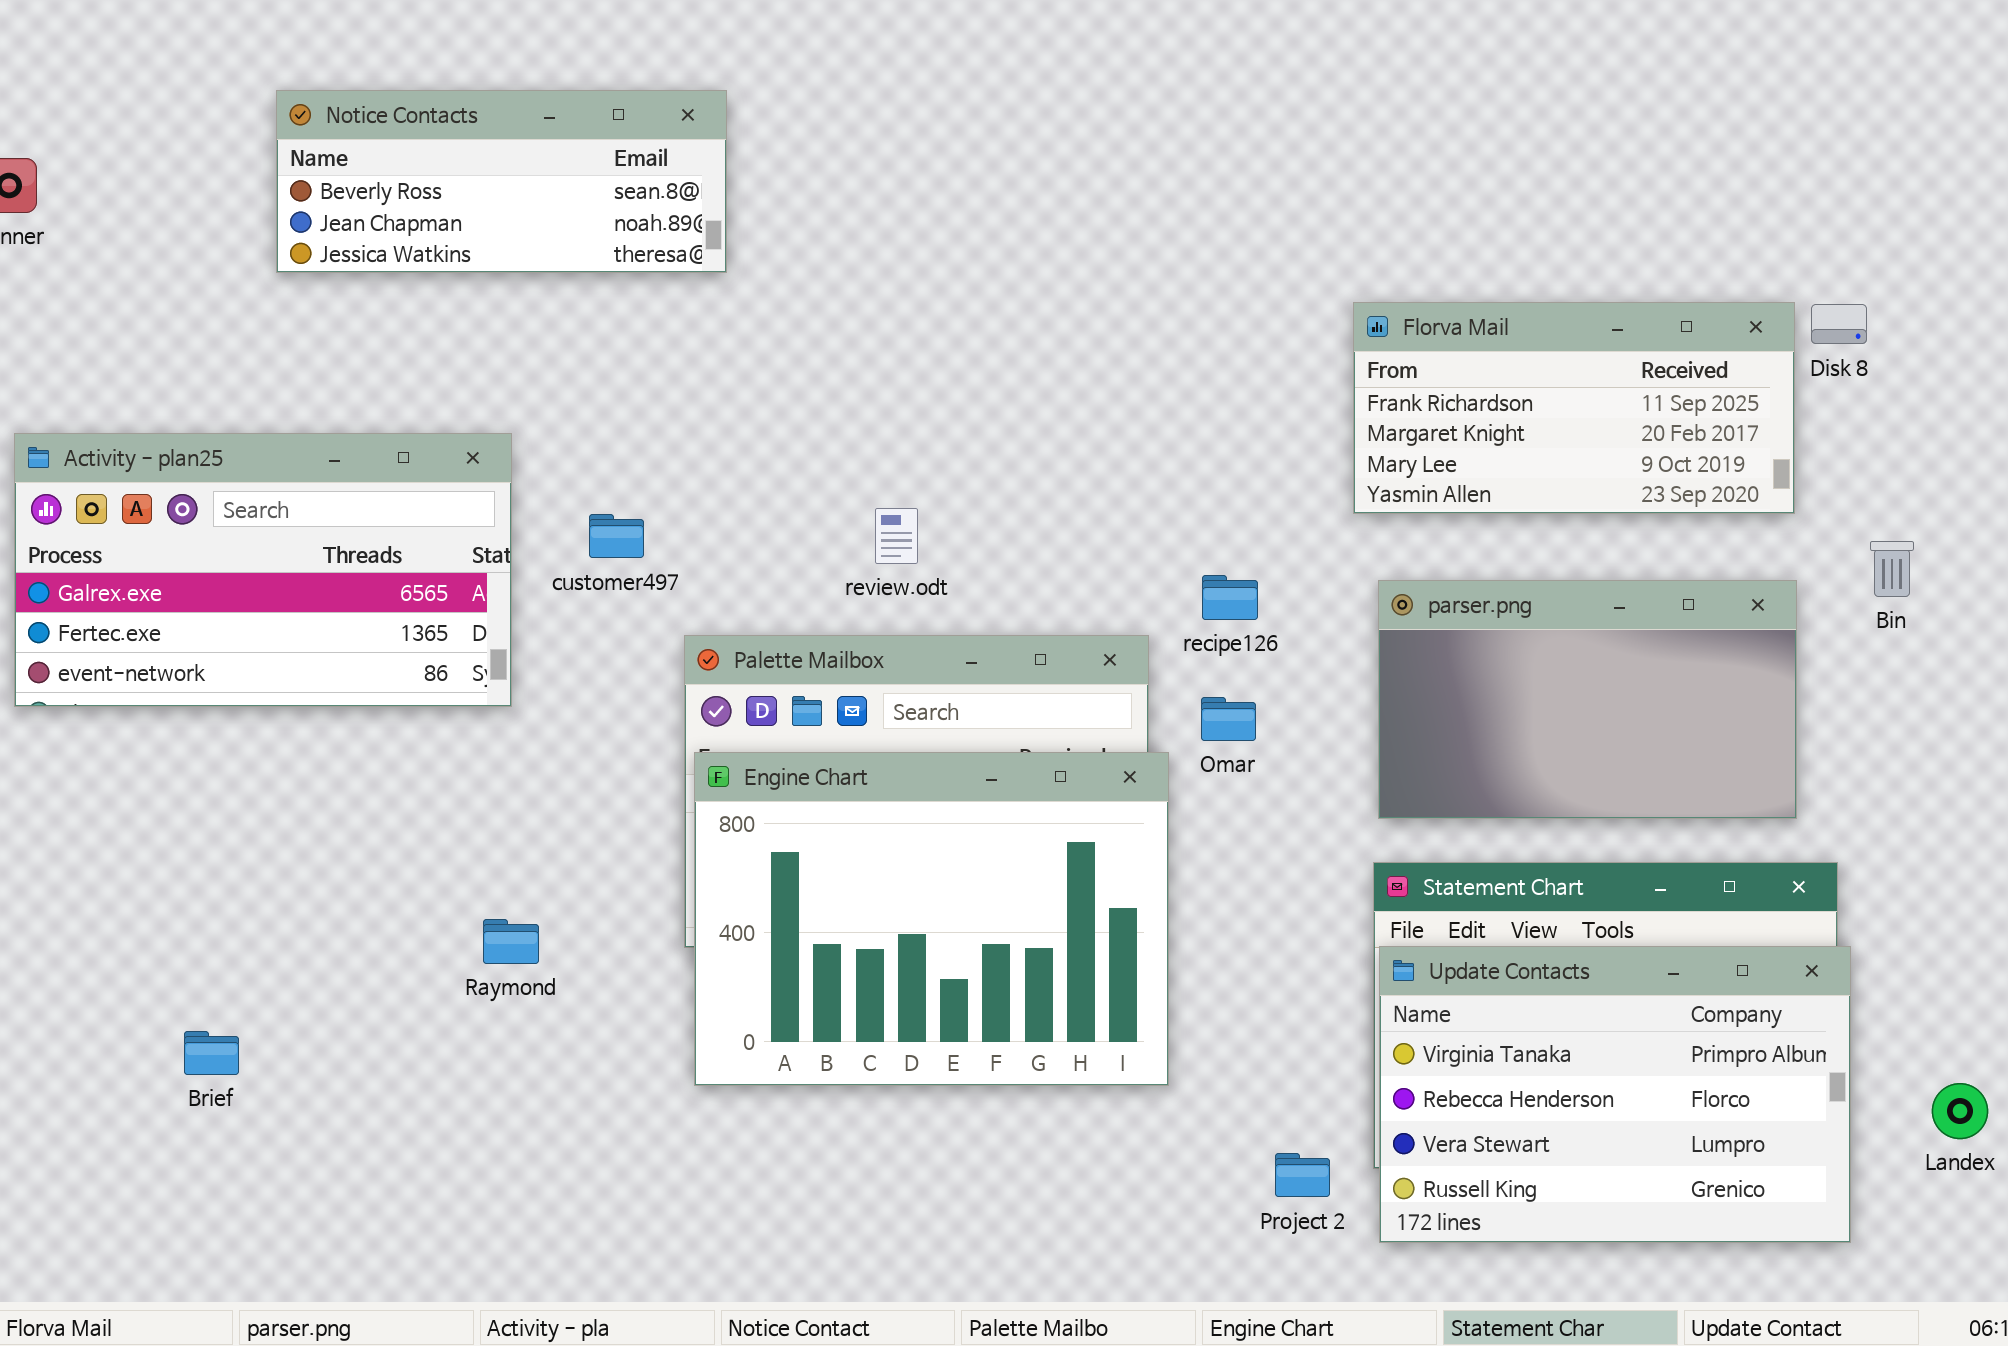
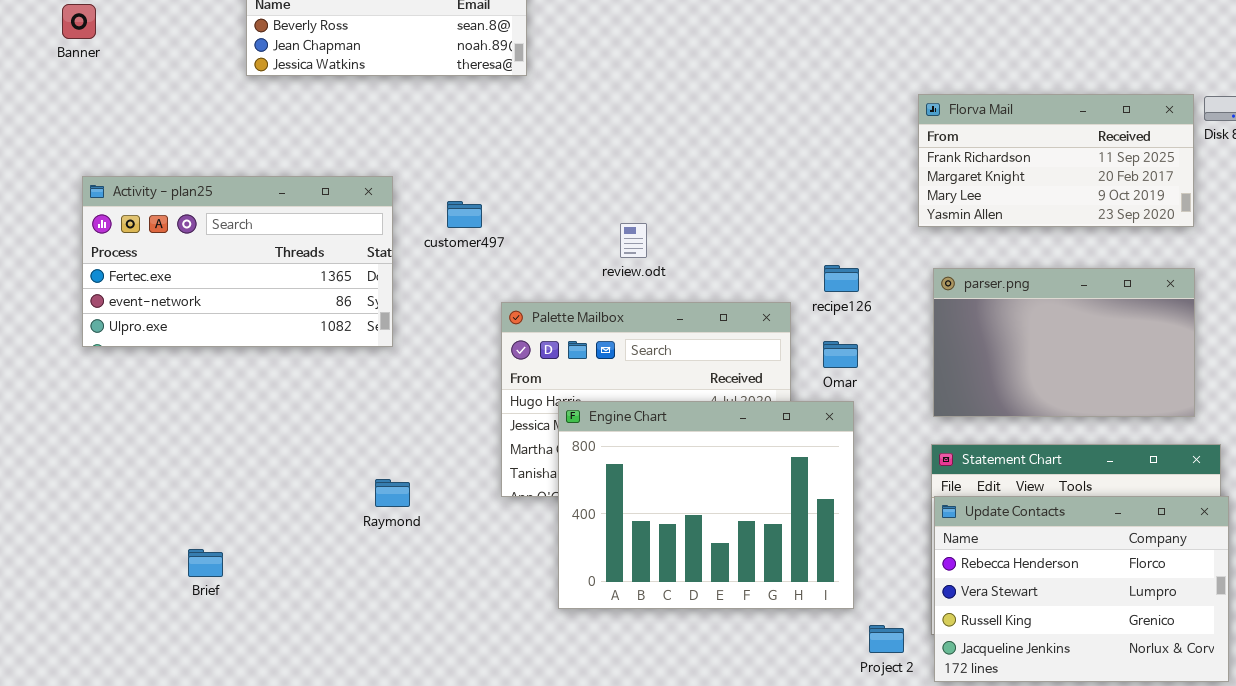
Activity - plan25: [14,433,512,707] -> [82,176,393,347], scrolled down 1 row
customer497: [589,514,644,558] -> [447,201,482,228], moved
Engine Chart: [694,752,1169,1086] -> [558,401,854,609], moved
Update Contacts: [1379,946,1851,1243] -> [934,496,1229,682], scrolled down 1 row

